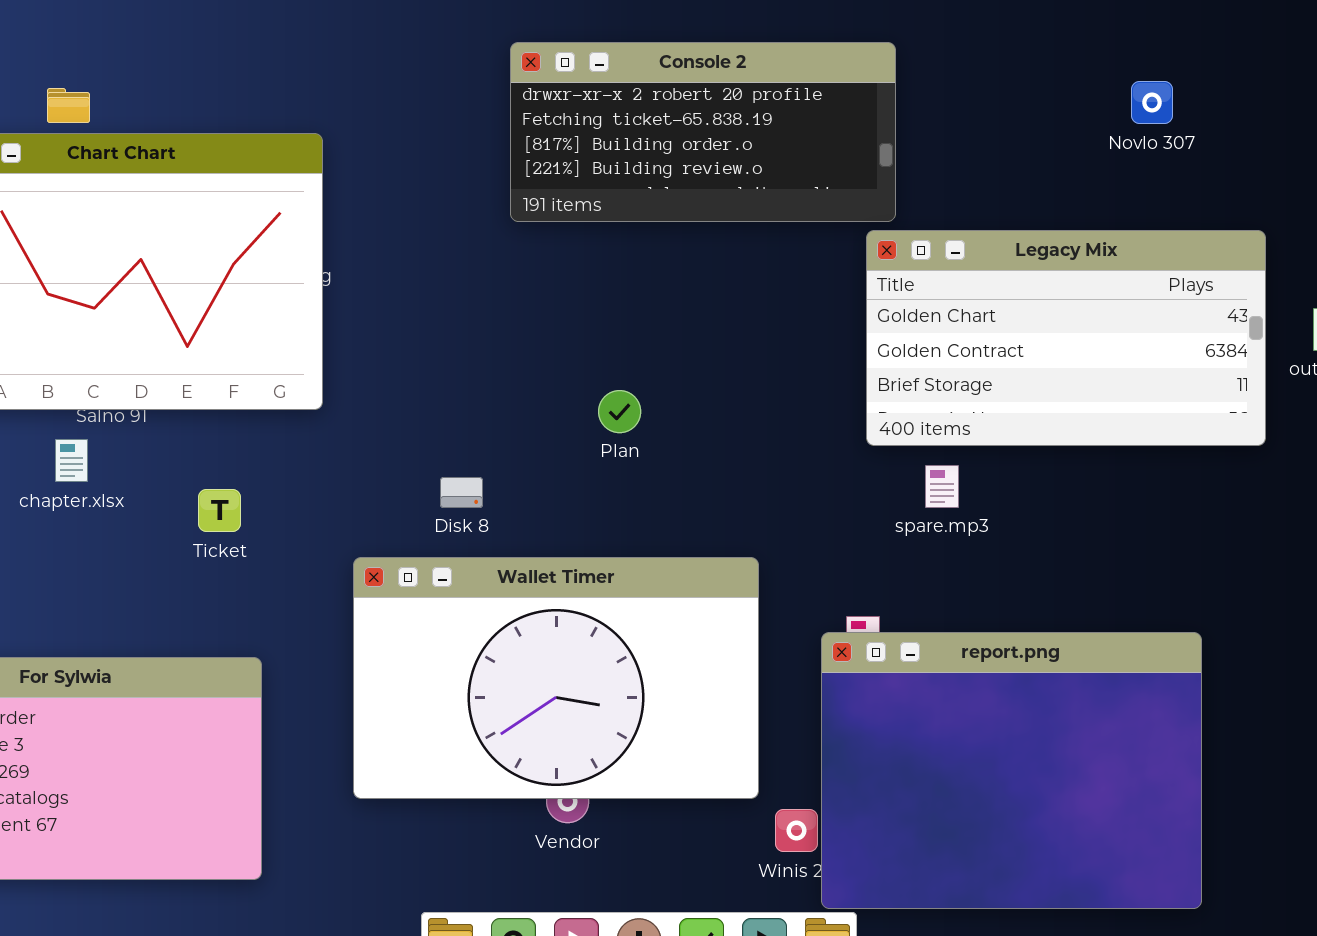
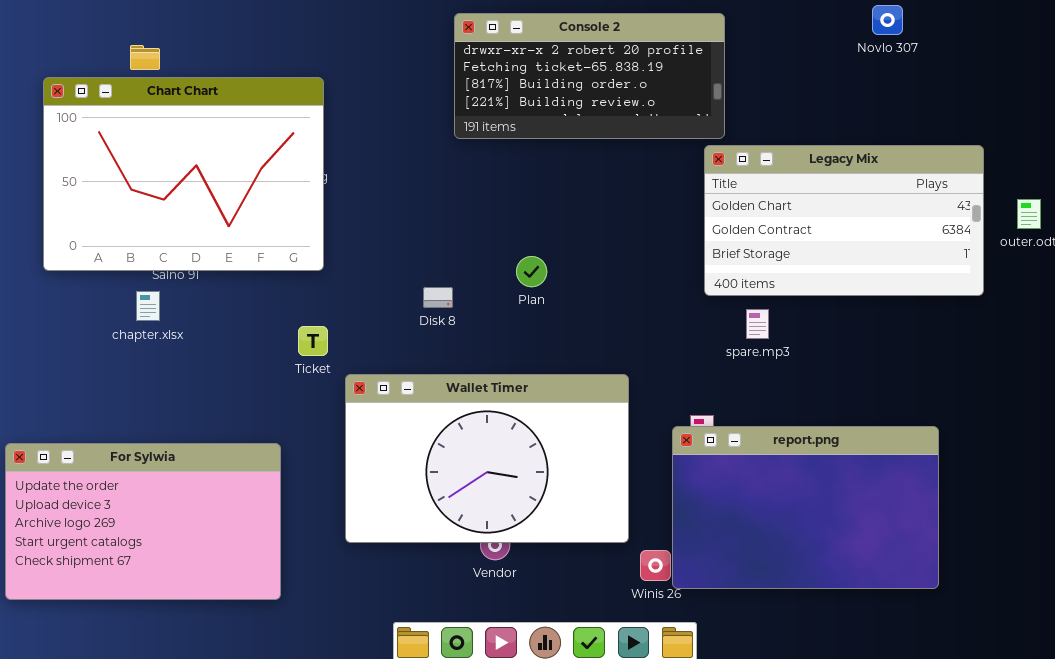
Novlo 307: [1131,81,1173,124] -> [872,5,903,35], moved
Disk 8: [440,477,483,508] -> [423,287,453,308], moved
Ticket: [198,489,241,532] -> [298,326,328,356], moved
report.png: [821,632,1202,909] -> [672,426,939,589], resized

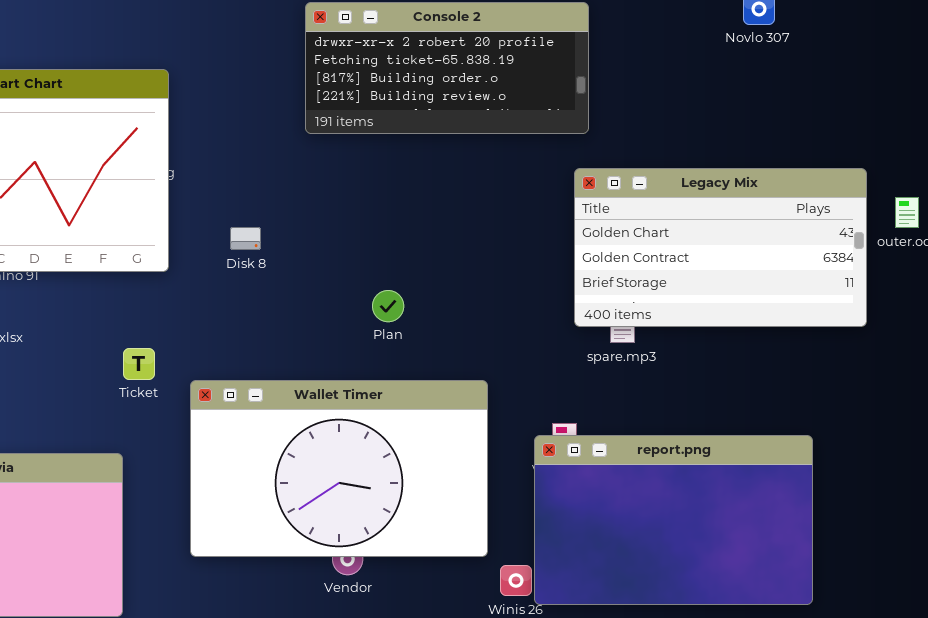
Legacy Mix: [704,145,984,296] -> [574,168,867,327], moved
Plan: [516,256,547,287] -> [372,290,404,322], moved
Disk 8: [423,287,453,308] -> [230,227,261,250], moved
Ticket: [298,326,328,356] -> [123,348,155,380], moved

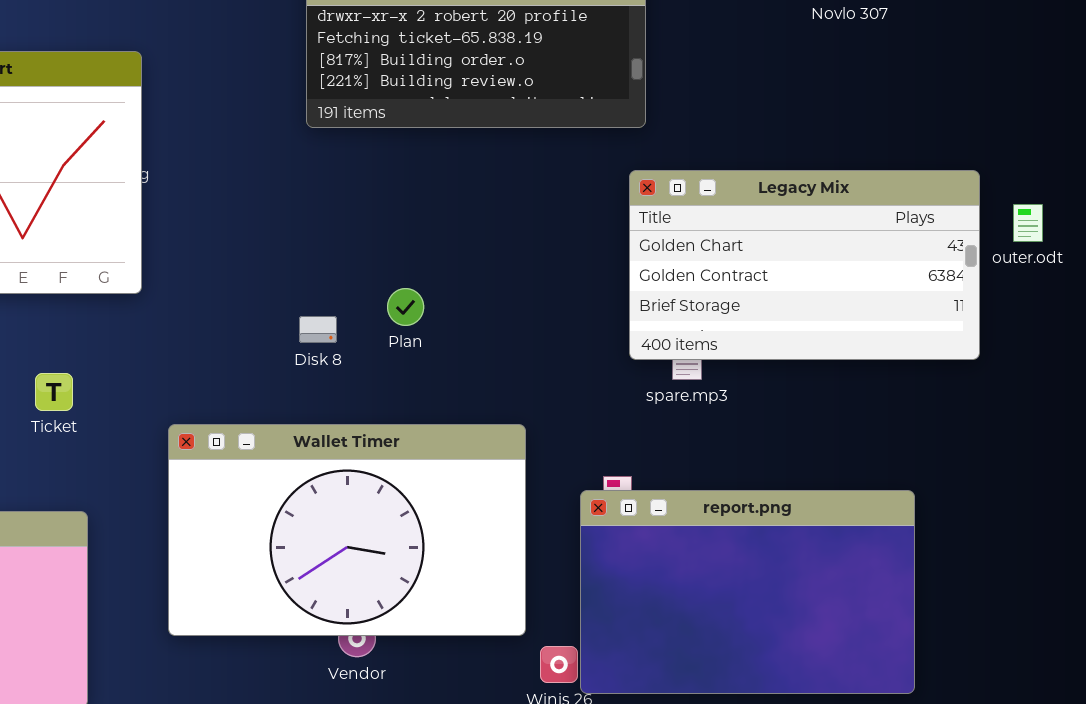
Disk 8: [230,227,261,250] -> [299,316,337,343], moved
Plan: [372,290,404,322] -> [387,288,424,326], moved
Ticket: [123,348,155,380] -> [35,373,73,411], moved

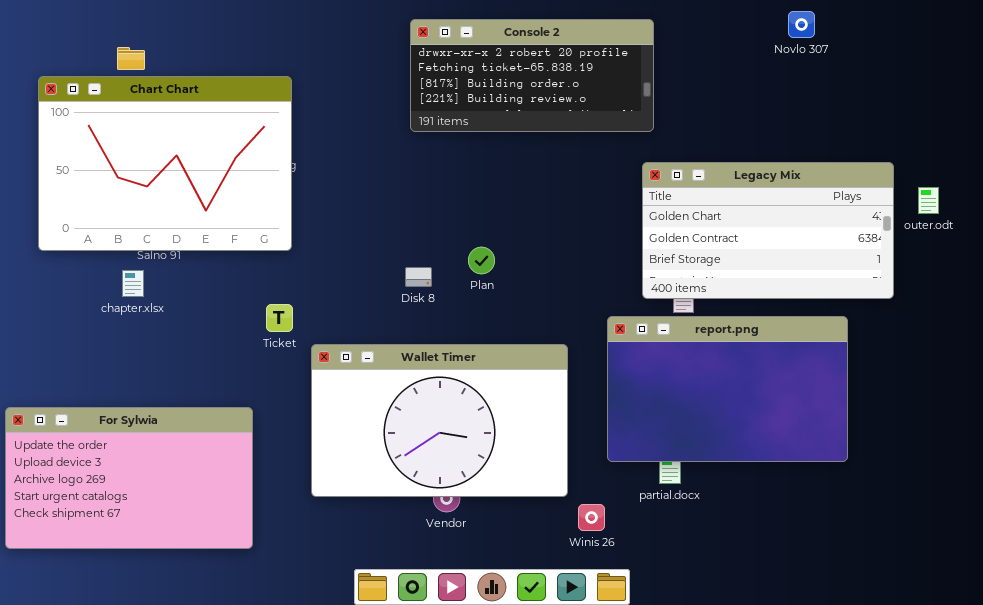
Ticket: [35,373,73,411] -> [266,304,293,332], moved
report.png: [580,490,915,694] -> [607,316,848,462], moved

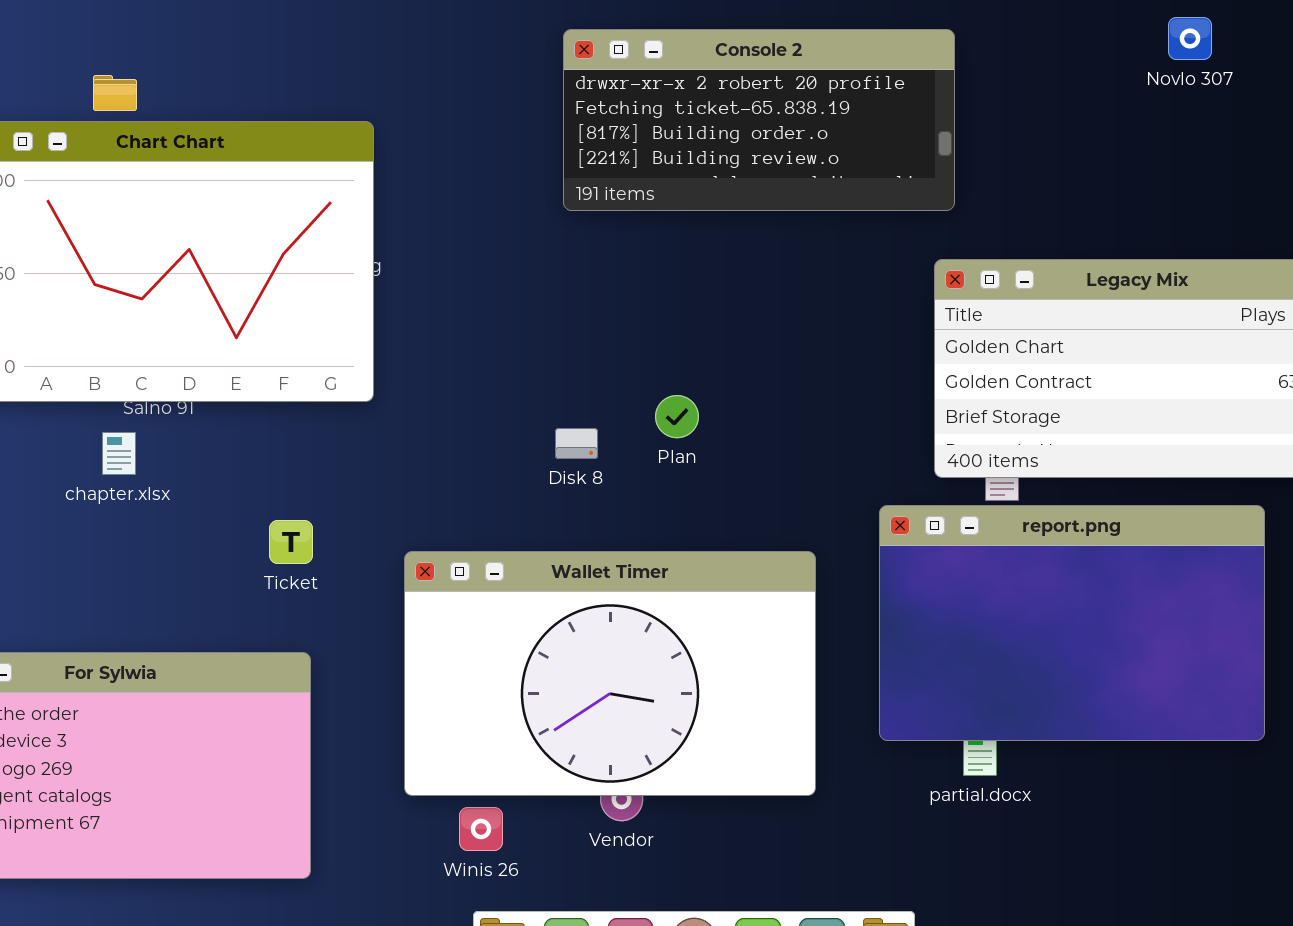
Ticket: [266,304,293,332] -> [269,520,313,564], moved
Winis 26: [578,504,605,531] -> [459,807,503,851], moved

